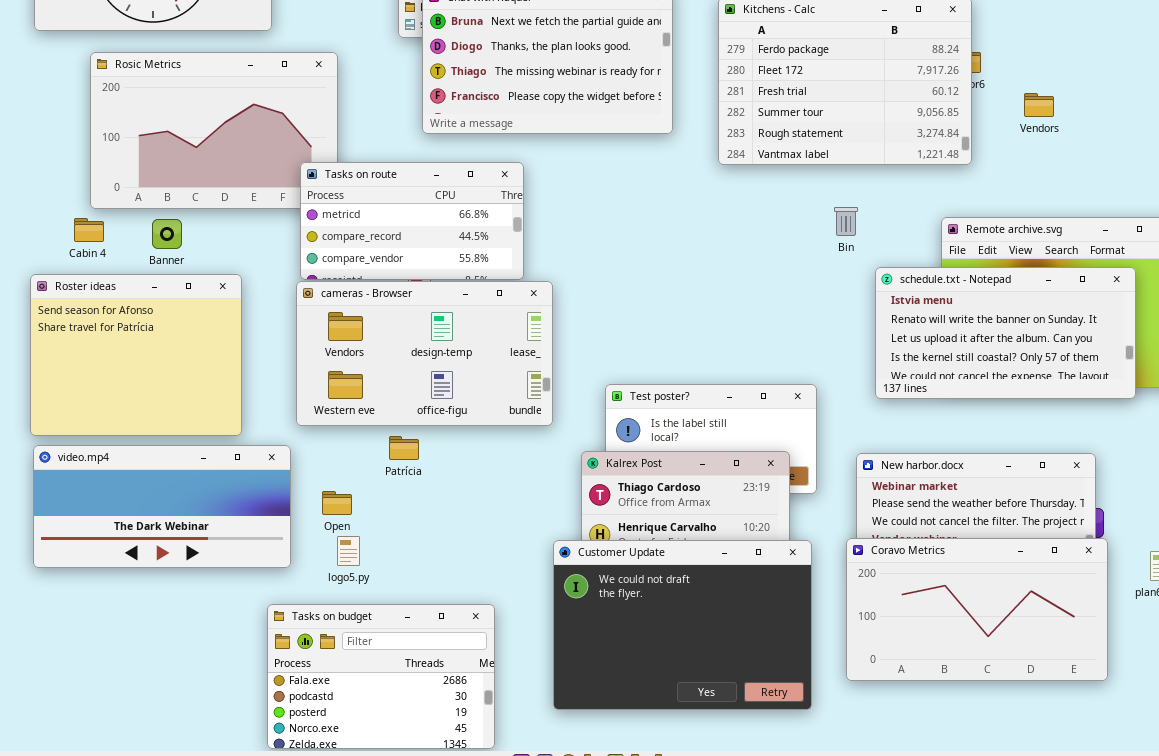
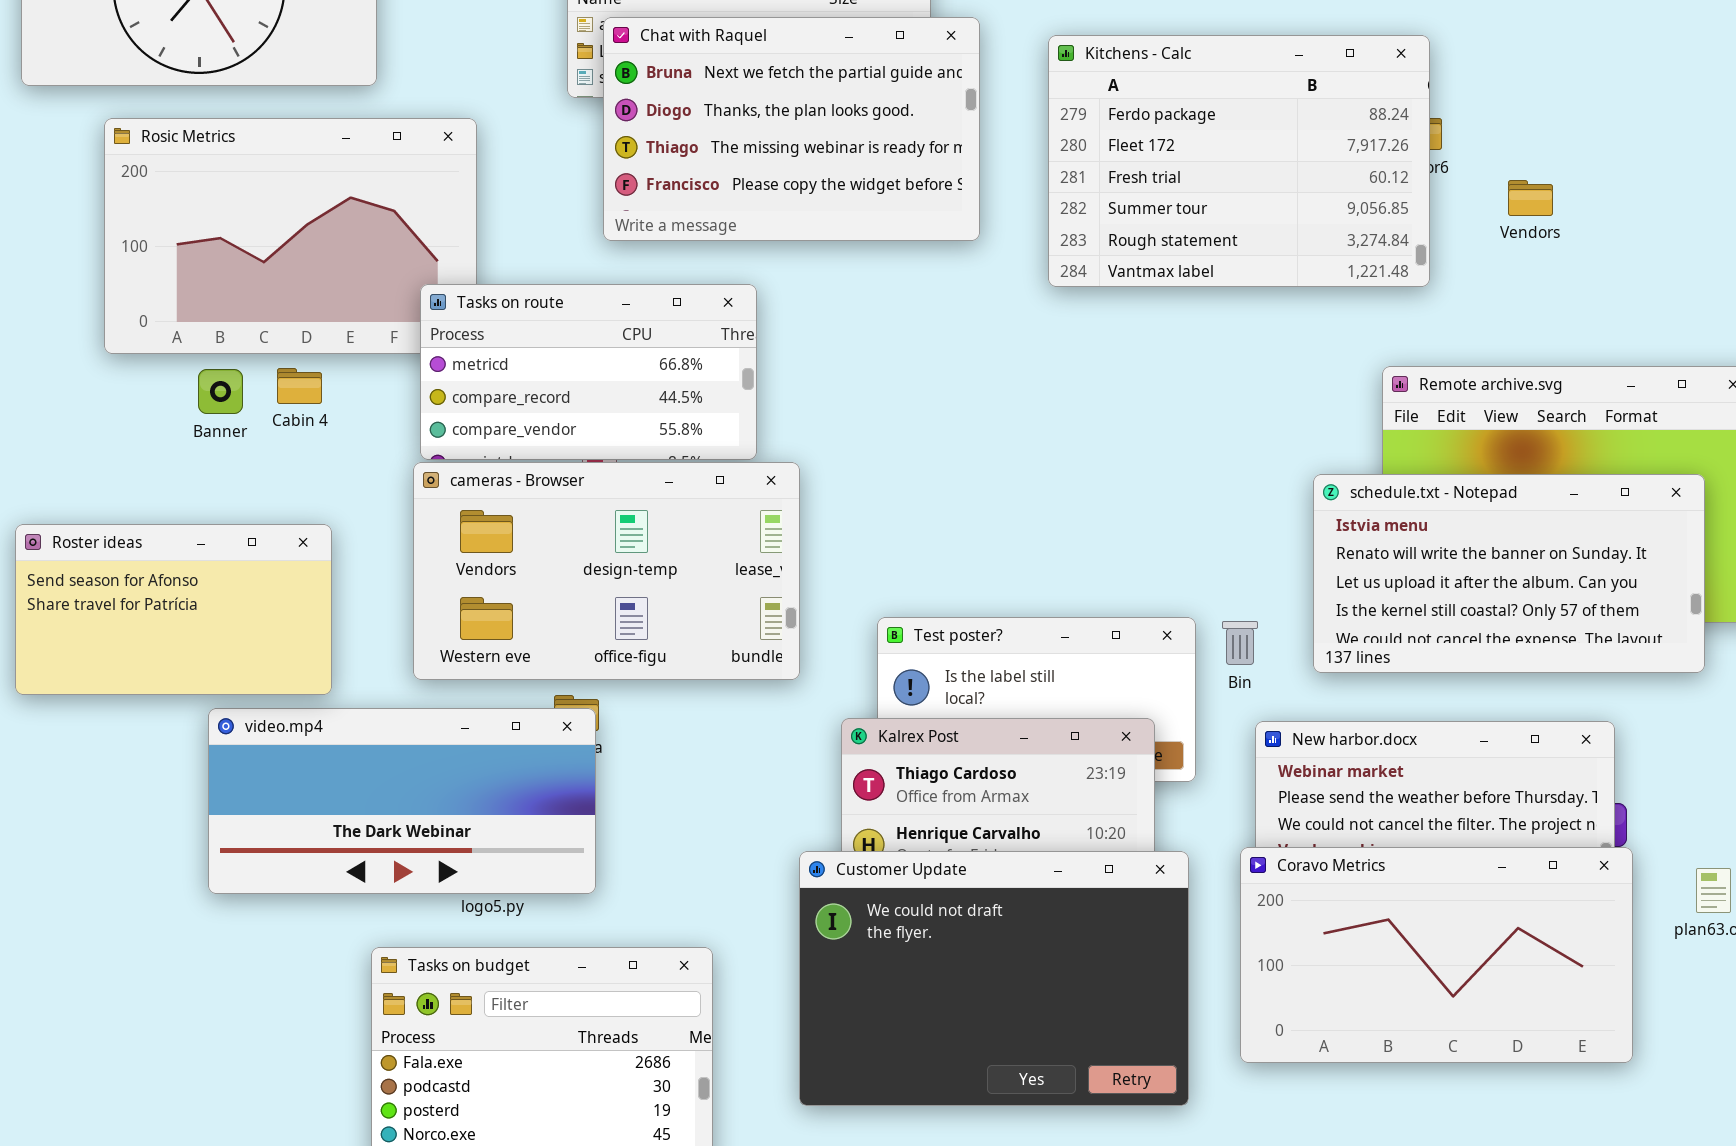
Bin: [834,207,858,236] -> [1222,621,1258,665], moved
Cabin 4: [74,218,104,242] -> [277,368,322,404], moved
schedule.txt - Notepad: [875,267,1136,399] -> [1313,474,1705,673], moved
Roster ideas: [30,274,242,436] -> [15,524,332,695], resized
video.mp4: [33,445,291,568] -> [208,708,596,894], moved

